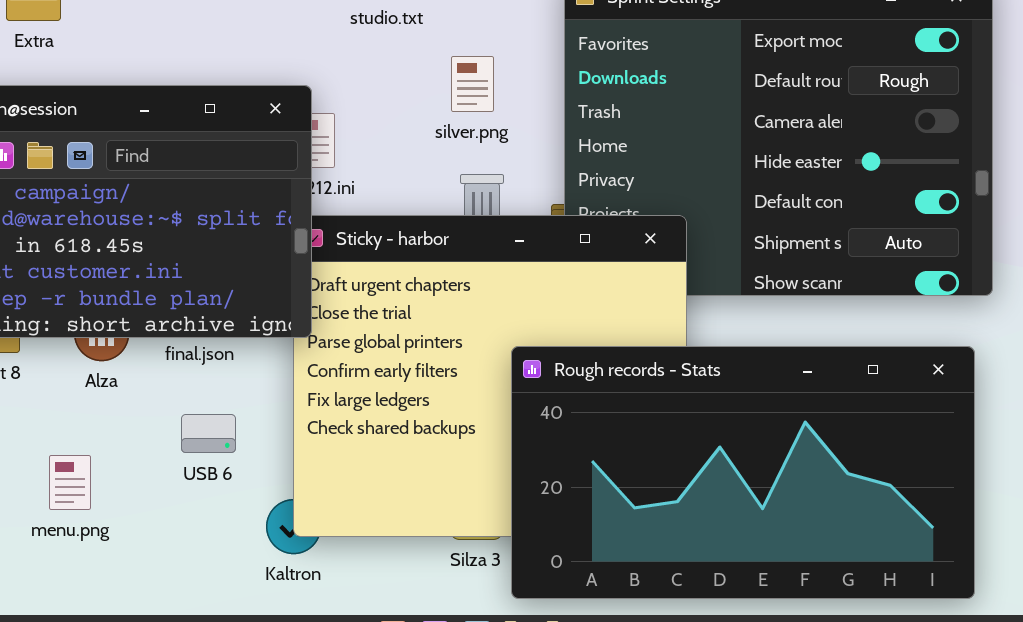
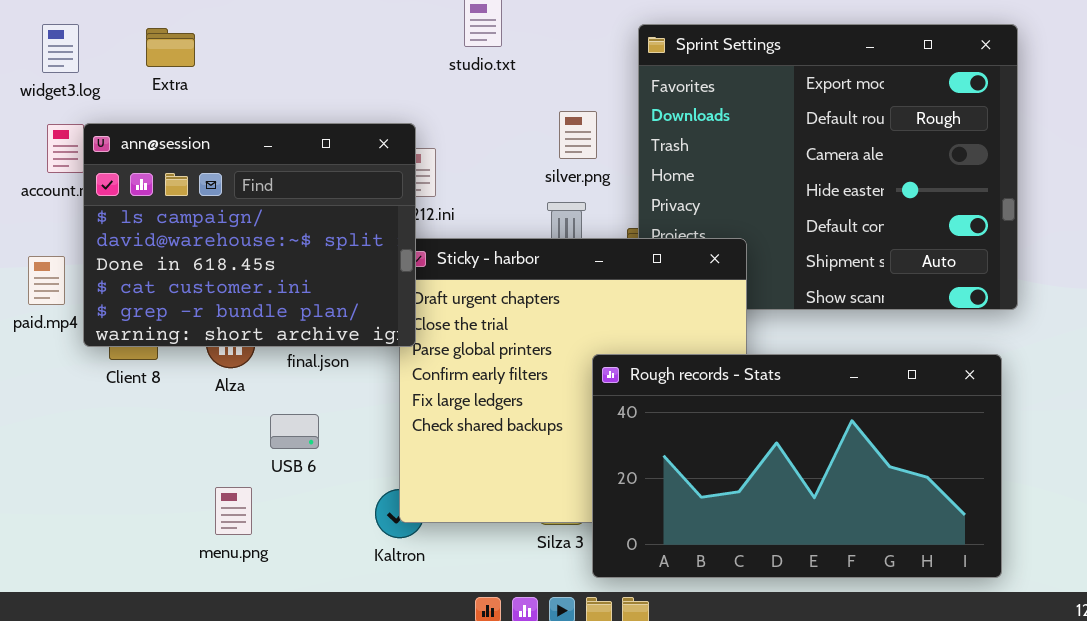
silver.png: [451,56,494,112] -> [559,111,597,159], moved
USB 6: [181,414,236,453] -> [270,414,319,449], moved
menu.png: [49,455,91,510] -> [215,487,252,535], moved

